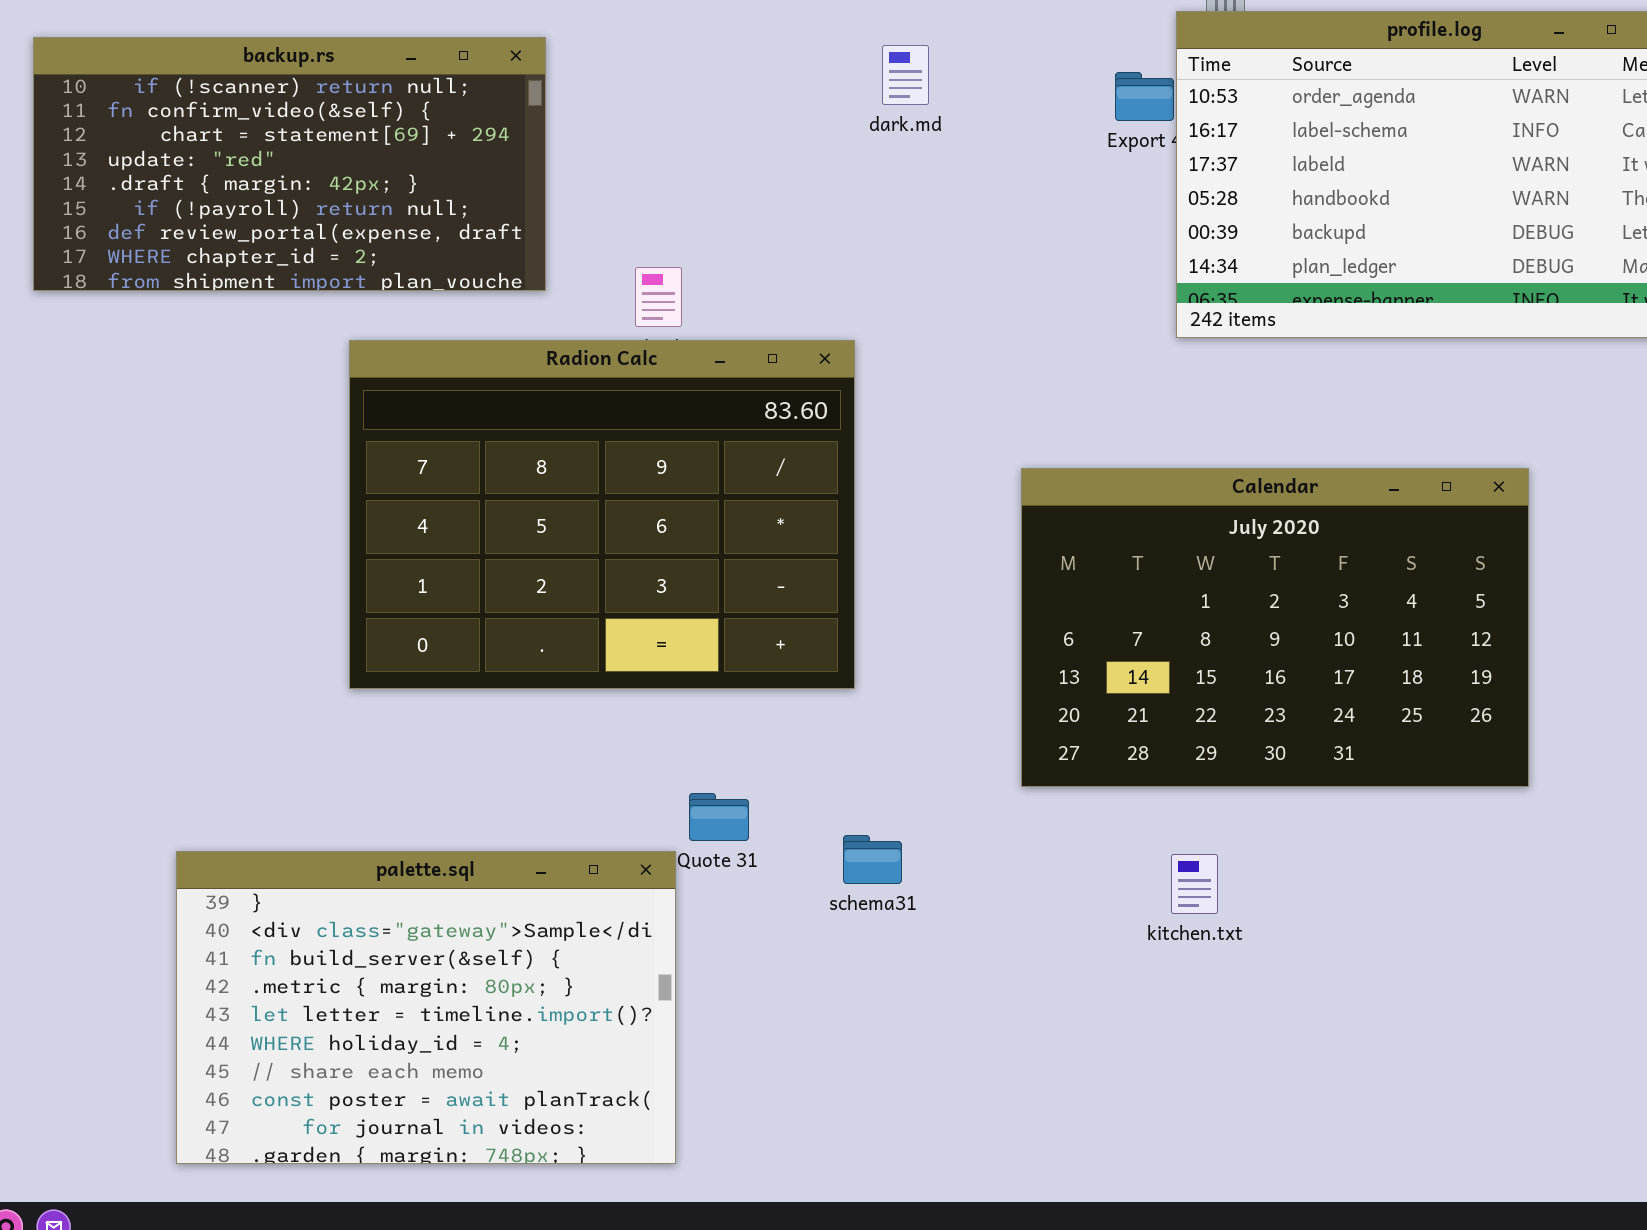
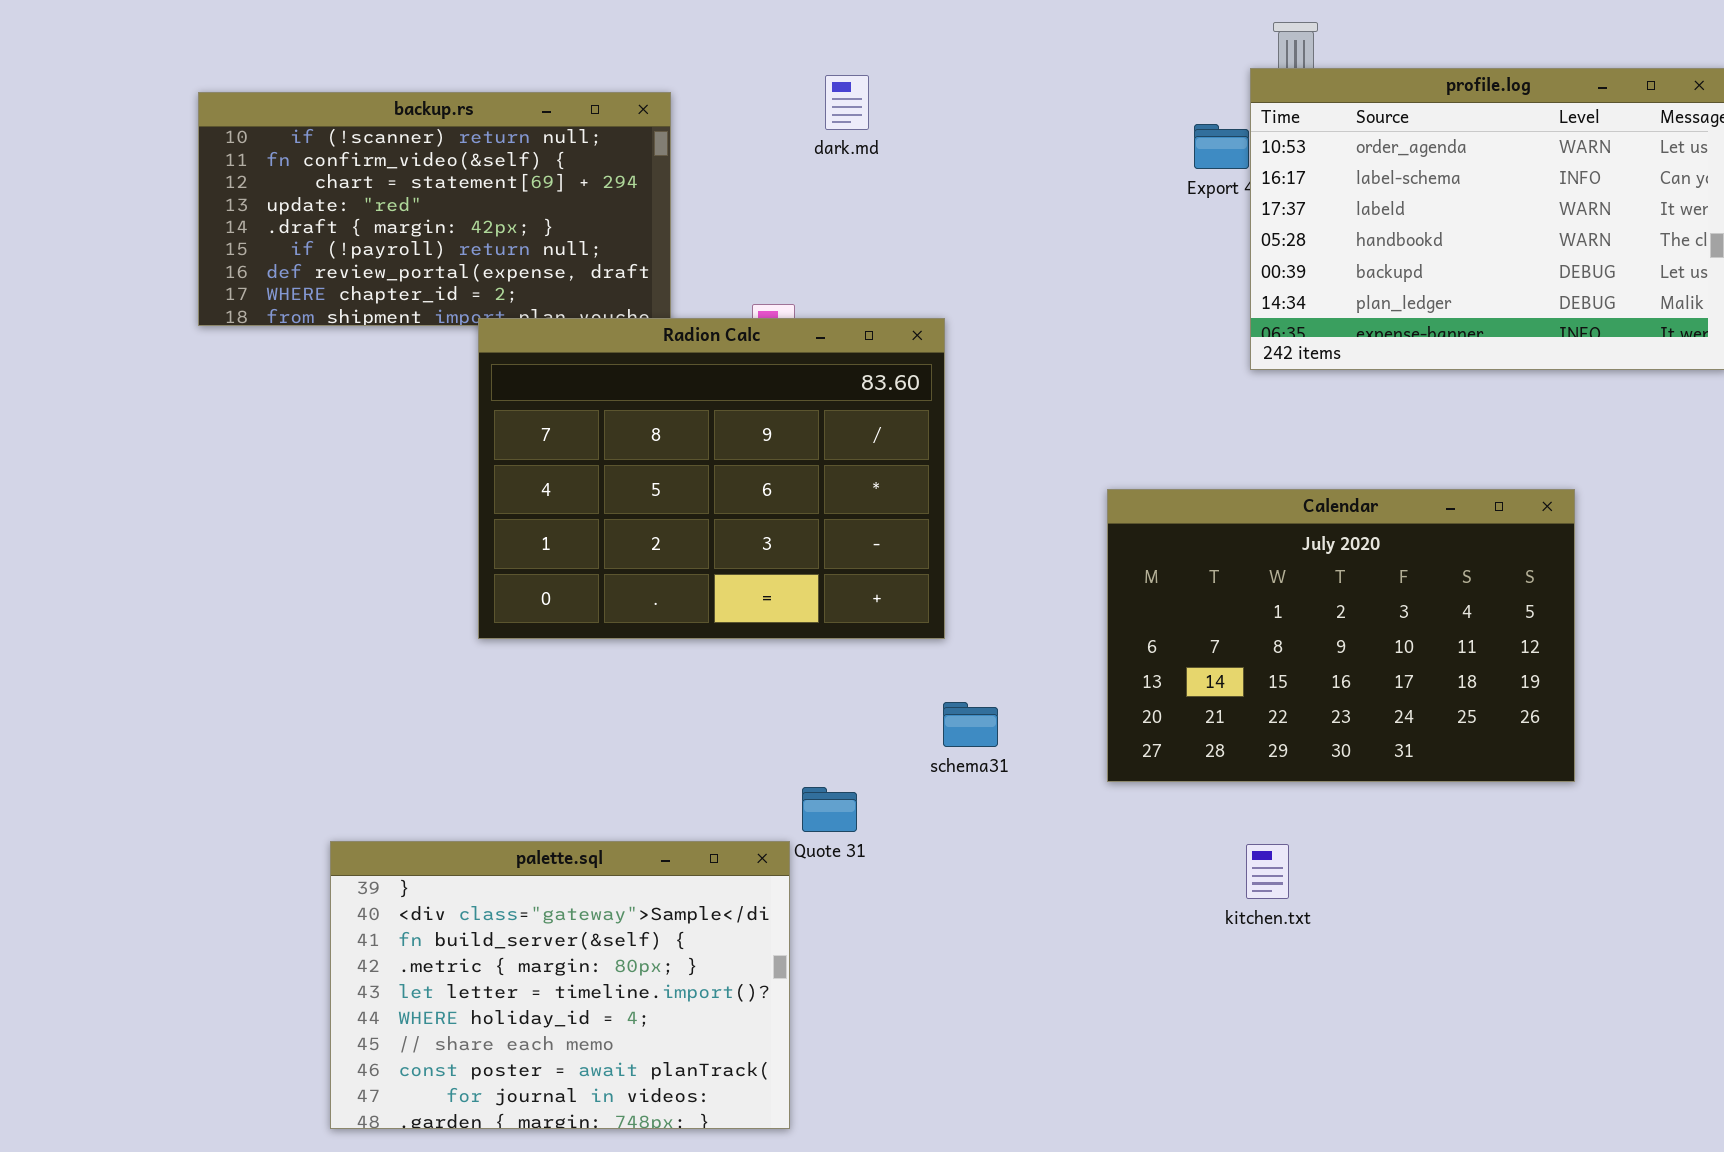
dark.md: [882,45,929,105] -> [825,75,869,130], moved
Radion Calc: [349,340,855,689] -> [478,318,945,639], moved
schema31: [843,835,902,884] -> [943,702,998,747], moved

